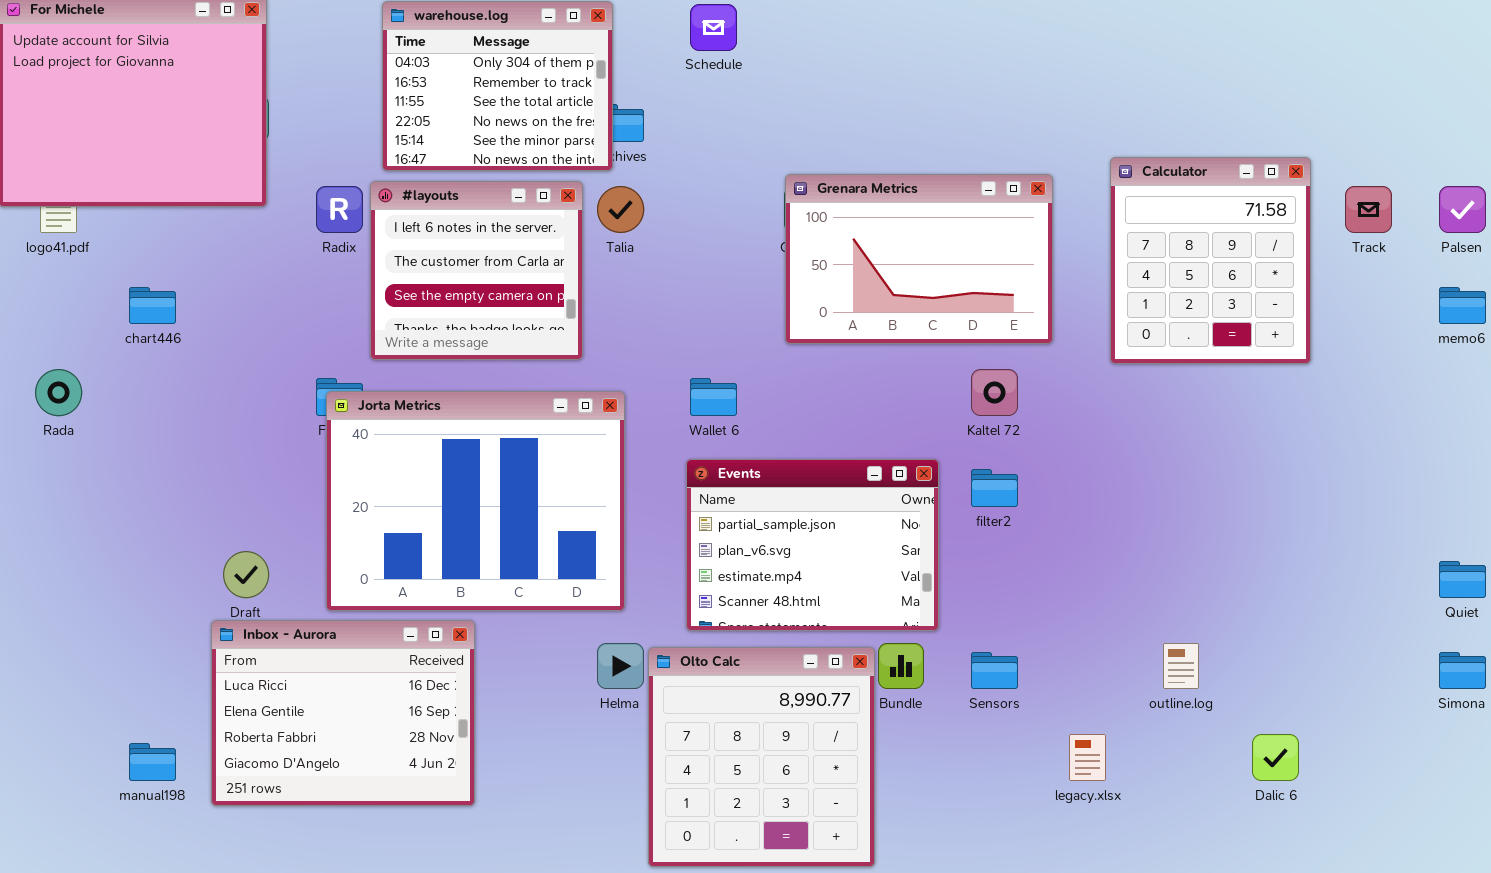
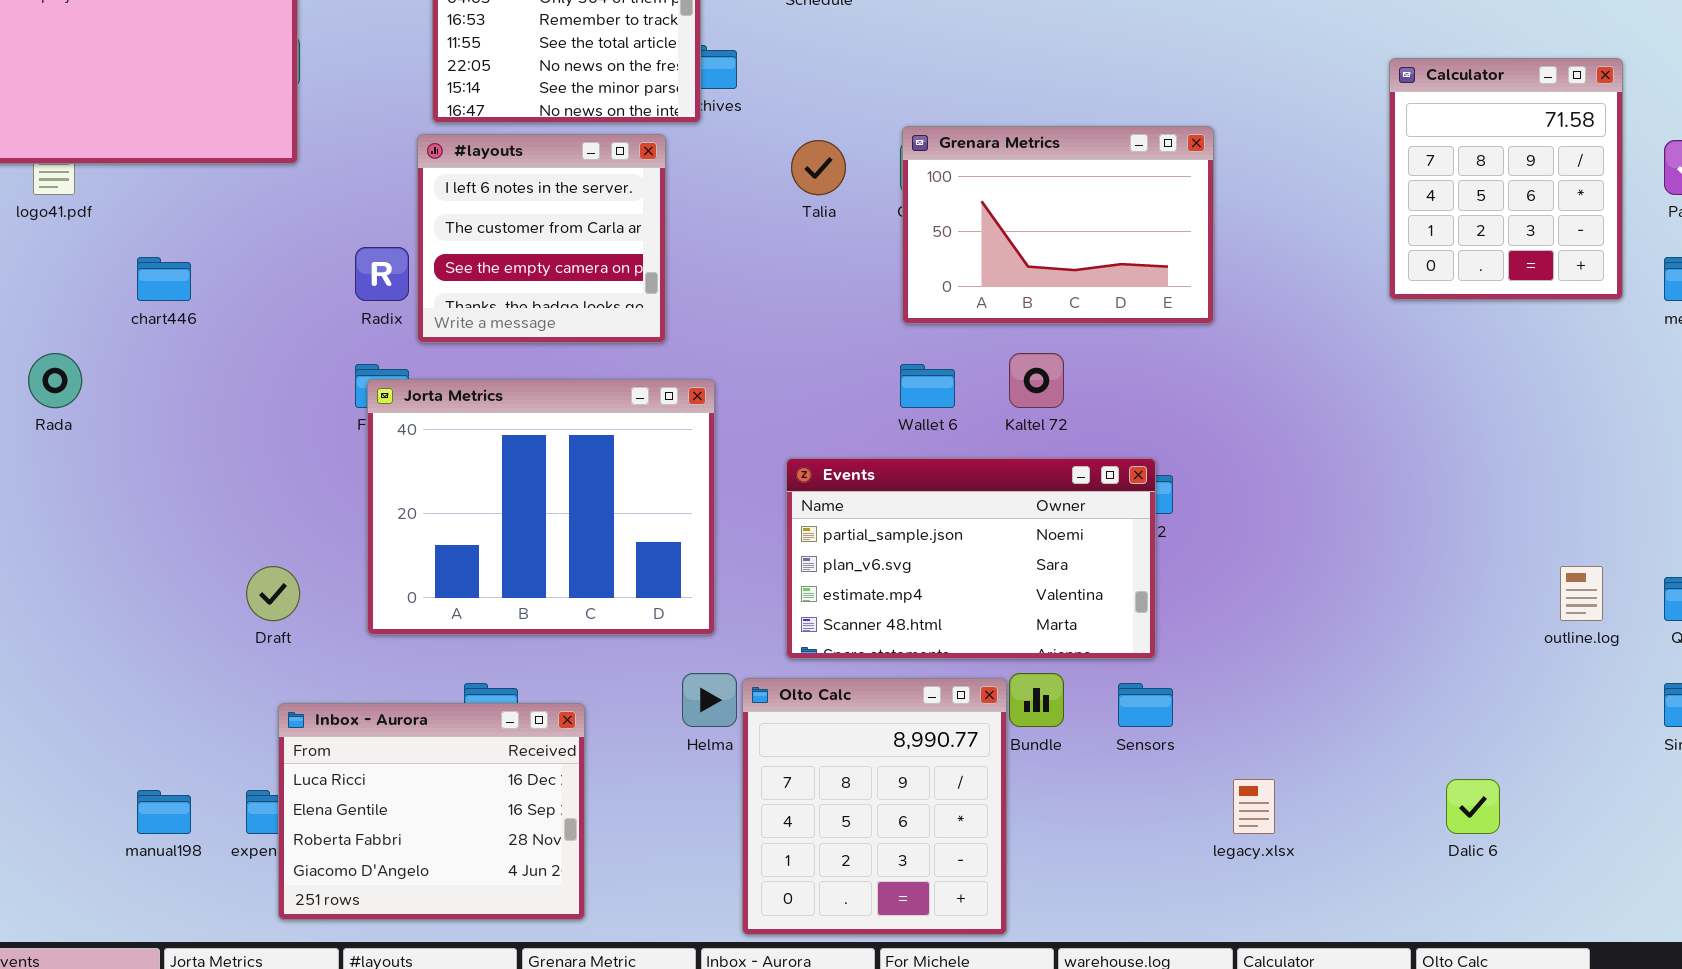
Calculator: [1110,157,1311,364] -> [1389,58,1623,300], moved
Radix: [316,186,363,233] -> [355,247,409,301], moved
Talia: [597,186,644,233] -> [791,140,846,195], moved
Kaltel 72: [971,369,1018,416] -> [1009,353,1064,408], moved
Wallet 6: [690,378,737,416] -> [900,364,955,408], moved
Events: [686,459,939,631] -> [786,458,1156,659], resized
Inbox - Aurora: [211,620,475,806] -> [278,703,585,920], moved
outline.log: [1163,643,1199,689] -> [1560,566,1603,621], moved

